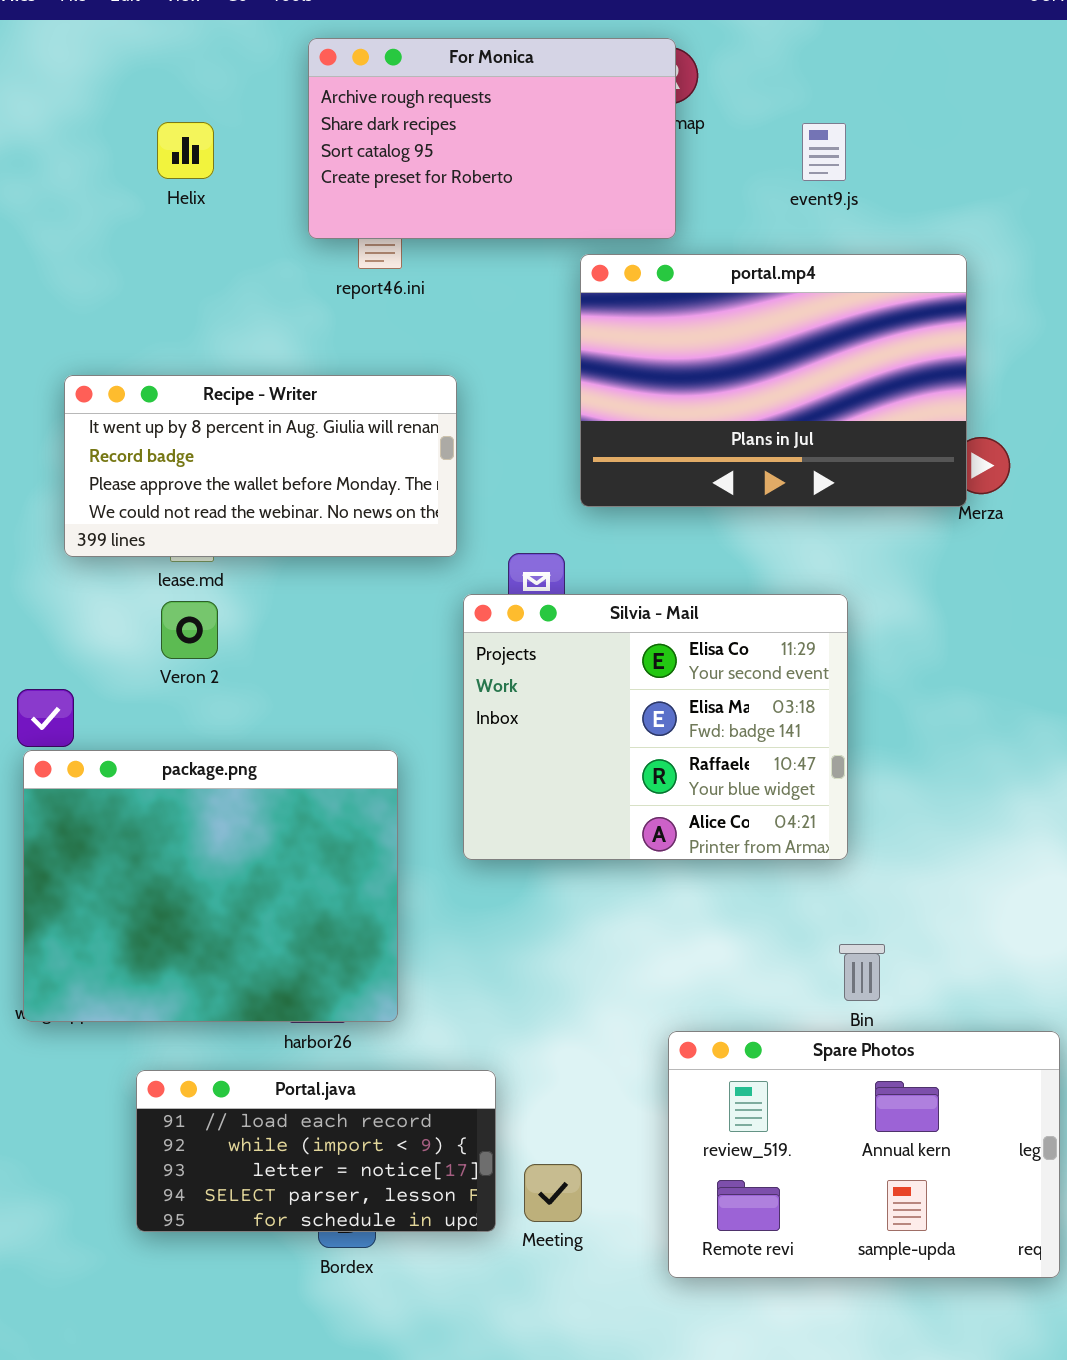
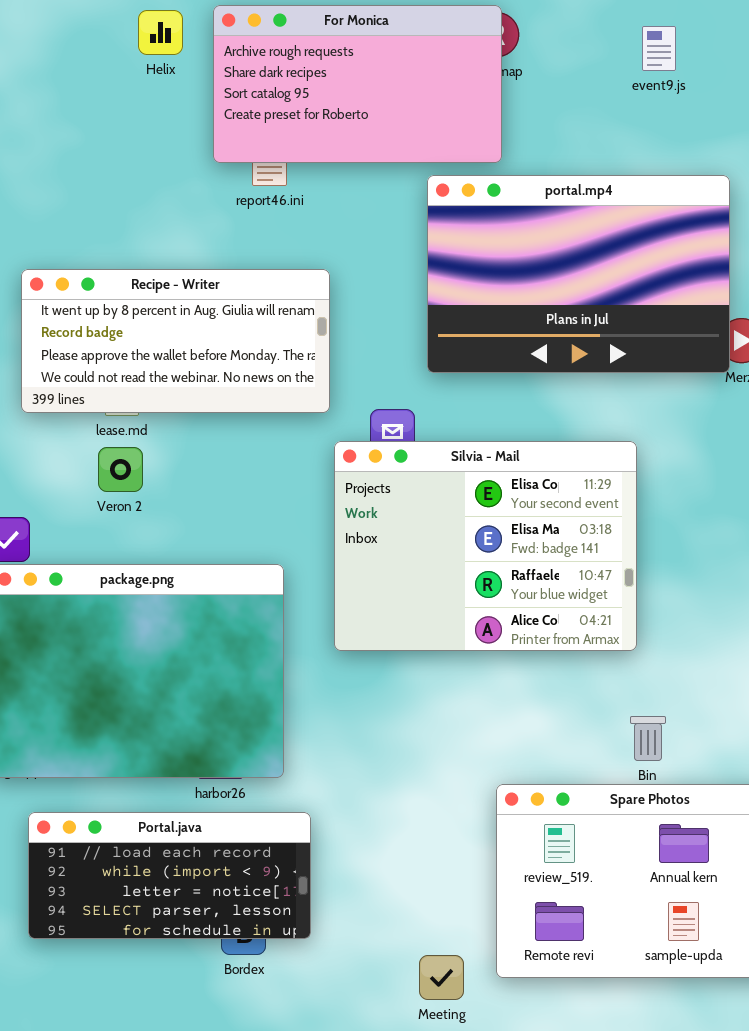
Helix: [157,122,214,179] -> [138,10,183,55], moved
event9.js: [802,123,846,181] -> [642,26,676,71], moved
Portal.java: [136,1070,496,1232] -> [28,812,311,939], moved
Meeting: [524,1164,582,1222] -> [419,955,464,1000], moved

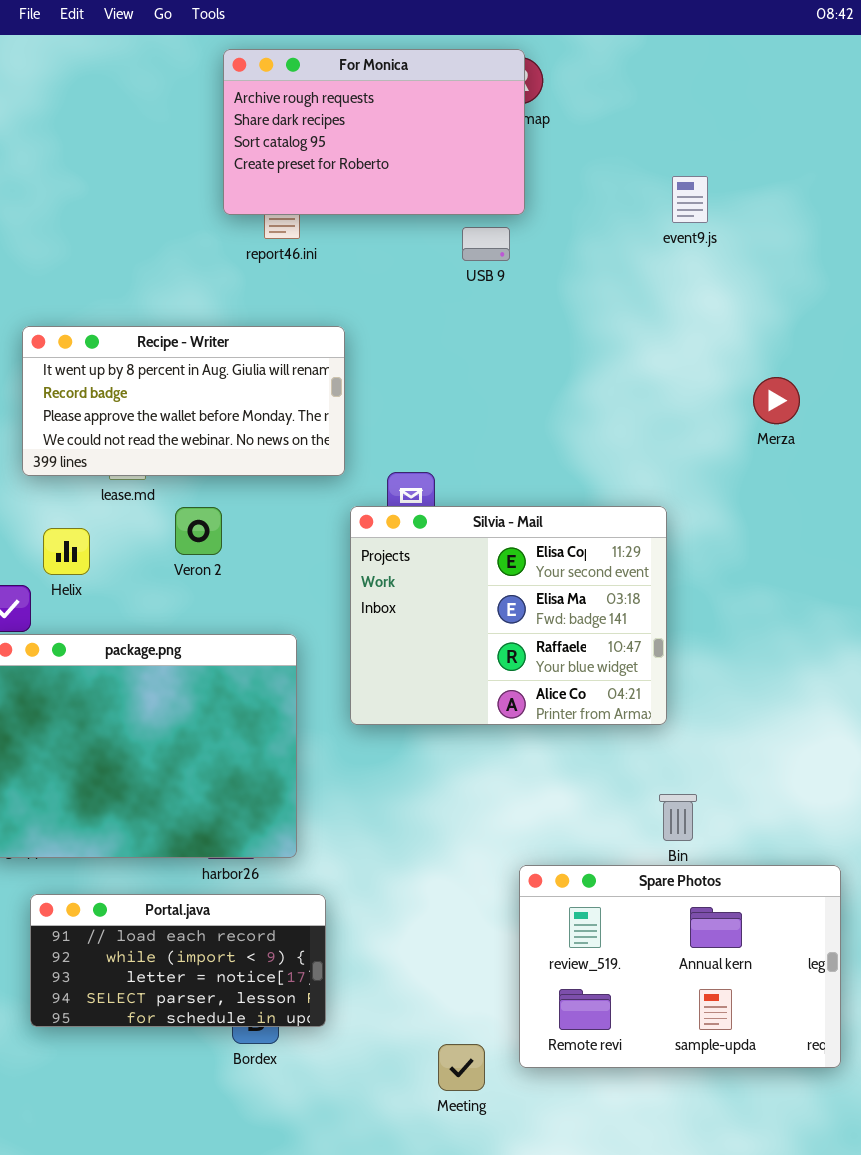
Helix: [138,10,183,55] -> [43,528,90,575], moved
event9.js: [642,26,676,71] -> [672,176,708,223], moved
portal.mp4: [427,175,730,373] -> none, closed
Veron 2: [98,447,143,492] -> [175,507,222,555], moved

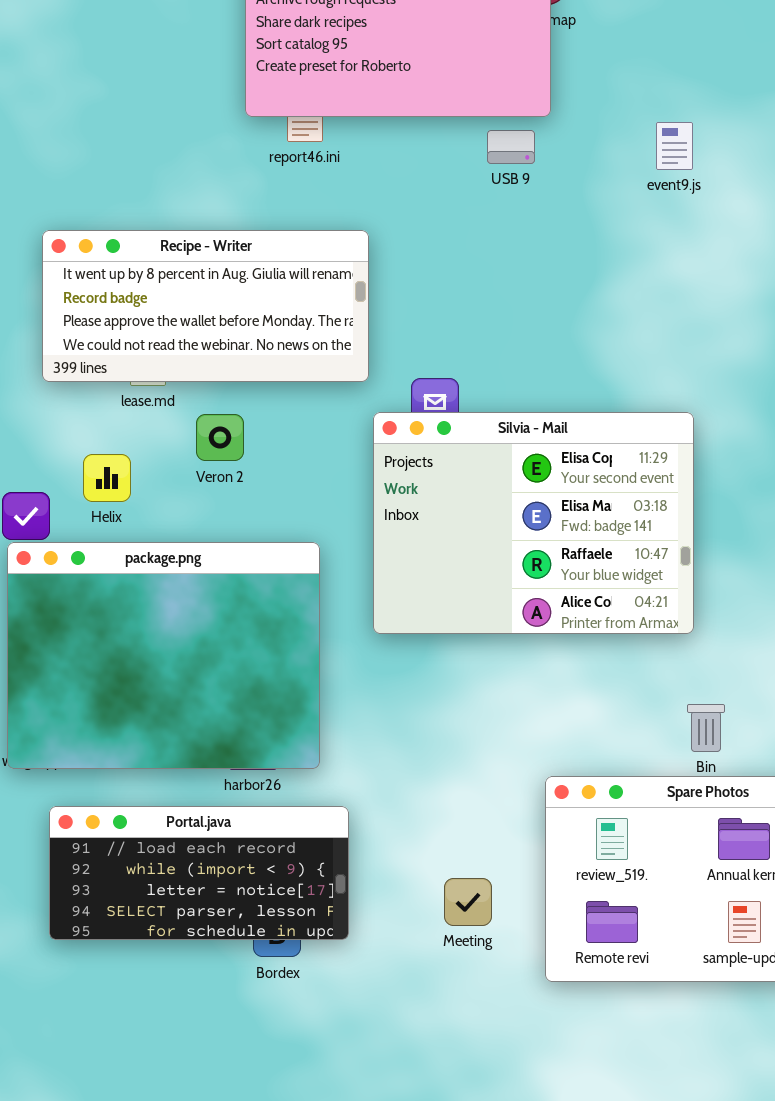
event9.js: [672,176,708,223] -> [656,122,693,170], moved
Helix: [43,528,90,575] -> [83,454,131,502], moved
Meeting: [438,1044,485,1091] -> [444,878,492,926], moved

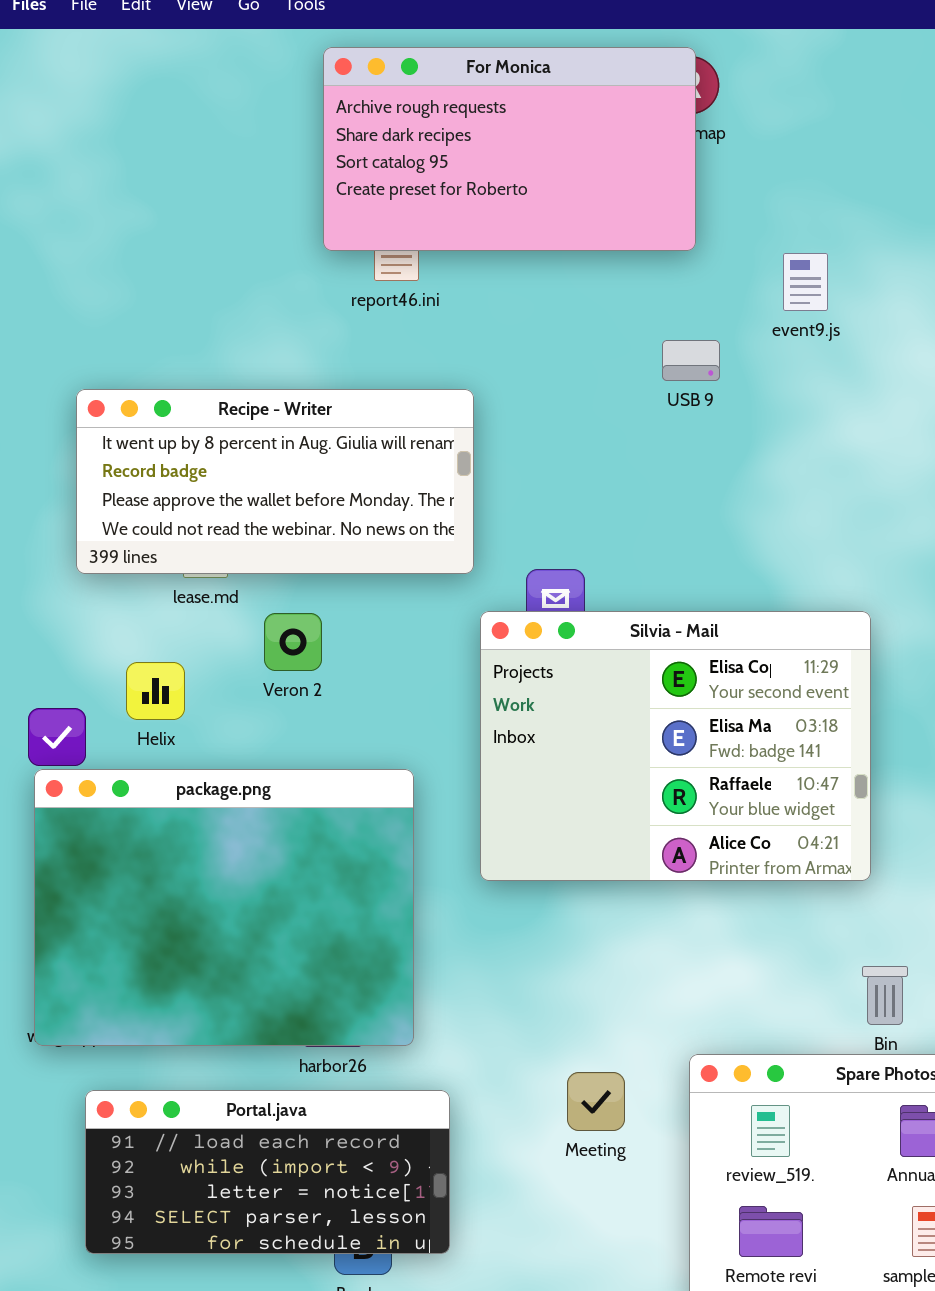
event9.js: [656,122,693,170] -> [783,253,828,311], moved
USB 9: [487,130,535,164] -> [662,340,720,381], moved
Meeting: [444,878,492,926] -> [567,1072,625,1131], moved

